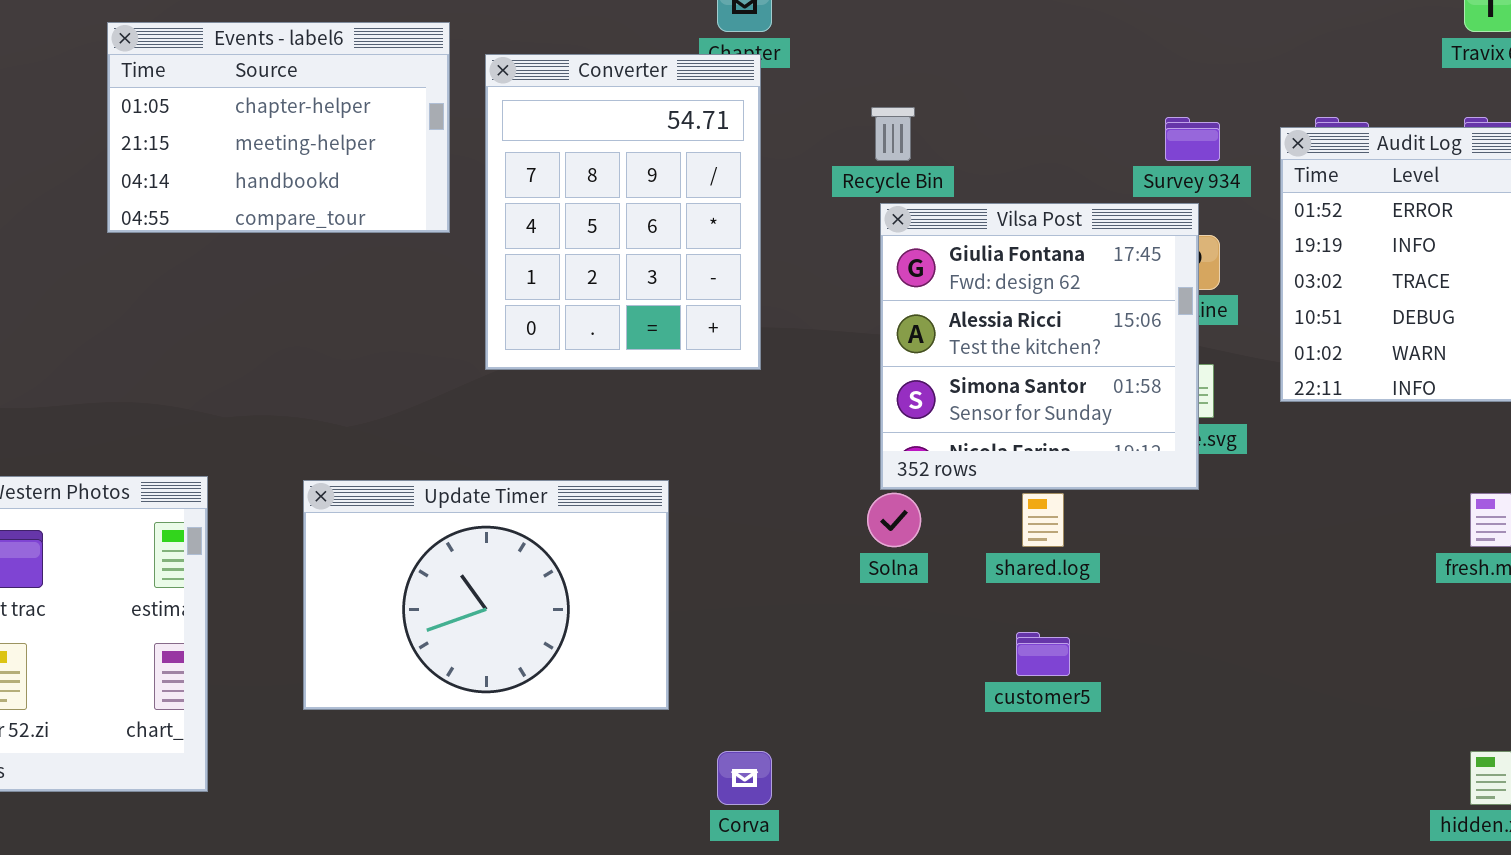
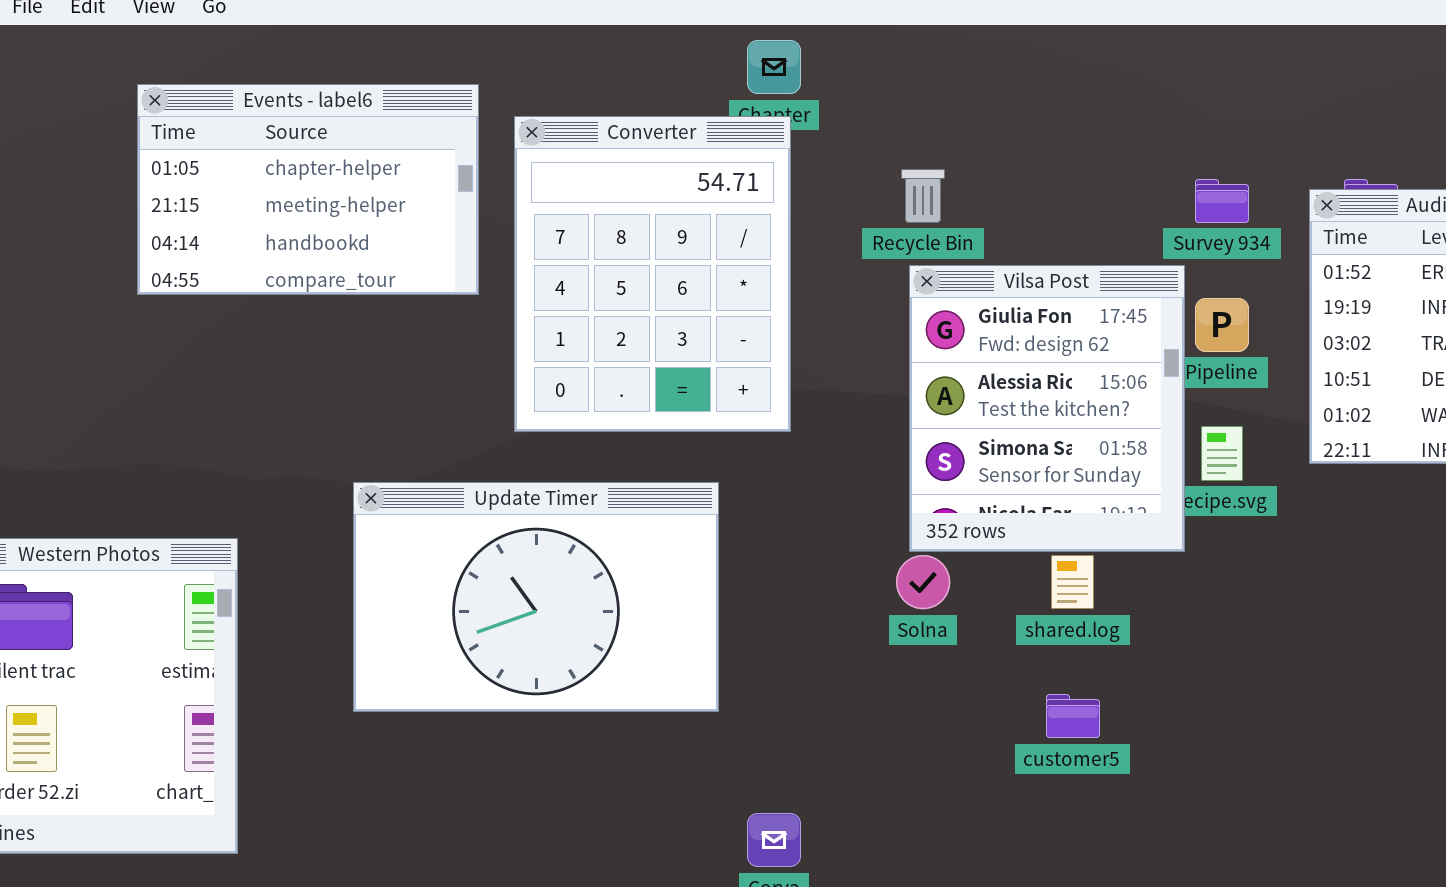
Vilsa Post: [880,203,1199,490] -> [909,265,1185,552], resized
Update Timer: [303,480,669,710] -> [353,482,719,712], moved

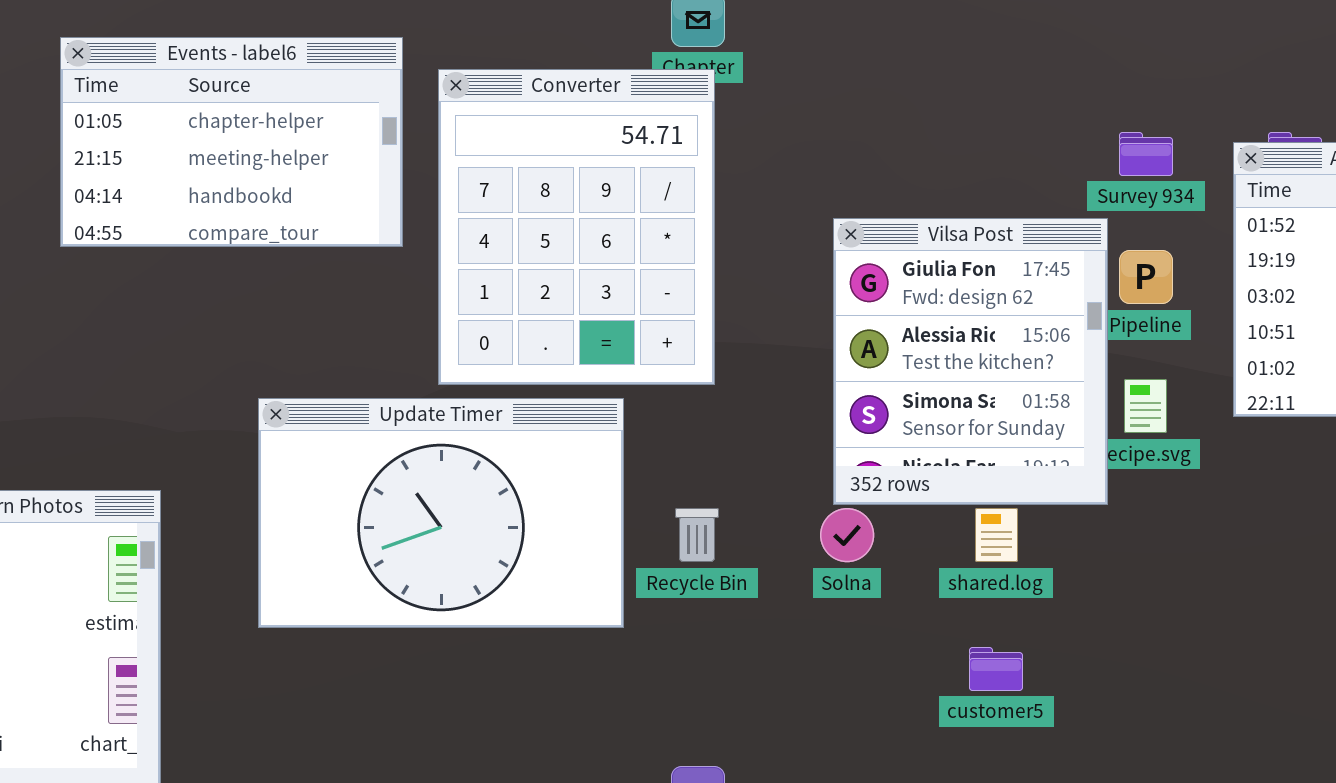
Recycle Bin: [901,169,945,223] -> [675,508,719,562], moved
Update Timer: [353,482,719,712] -> [258,398,624,628], moved

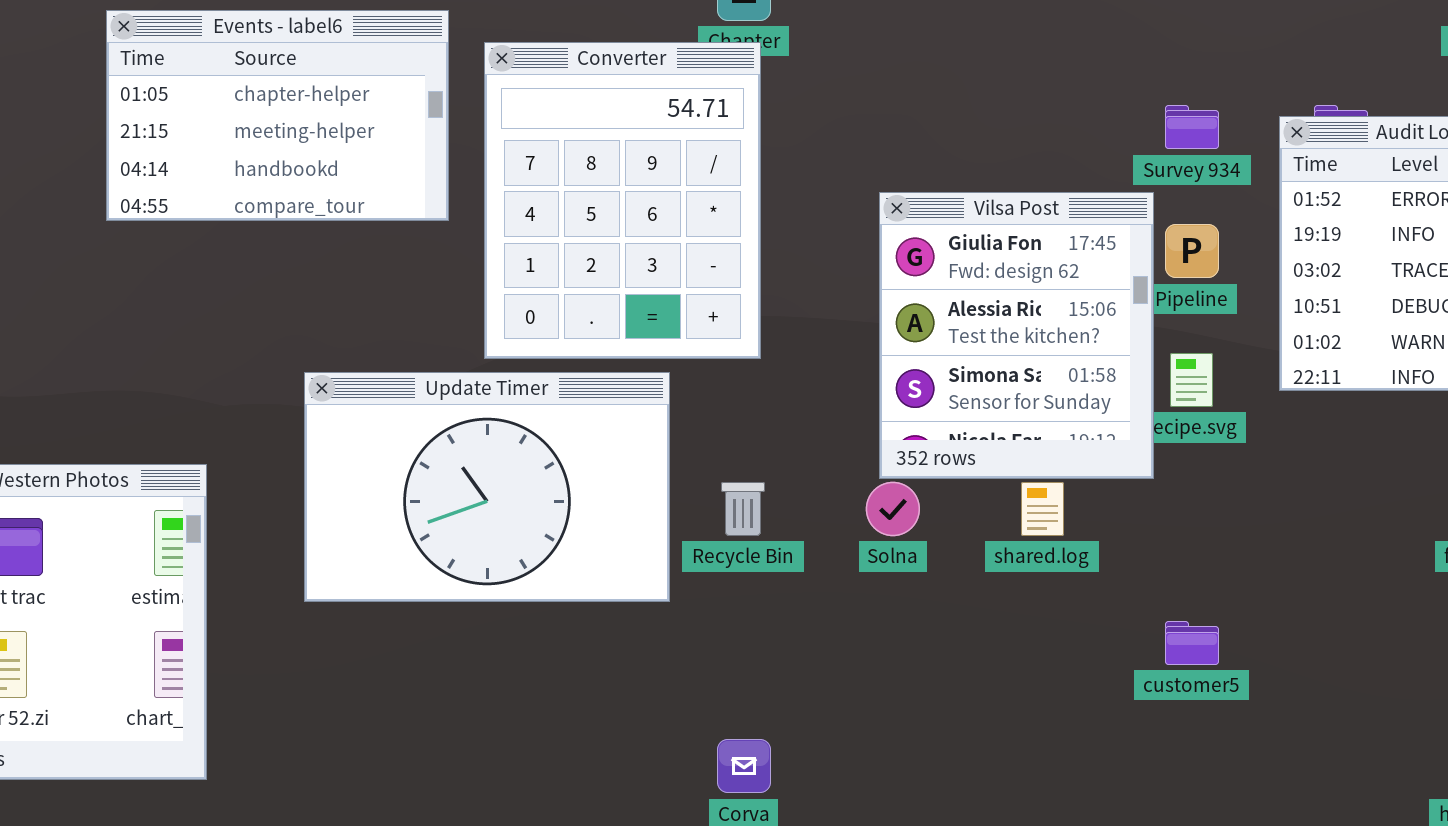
customer5: [969,647,1023,691] -> [1165,621,1219,665], moved

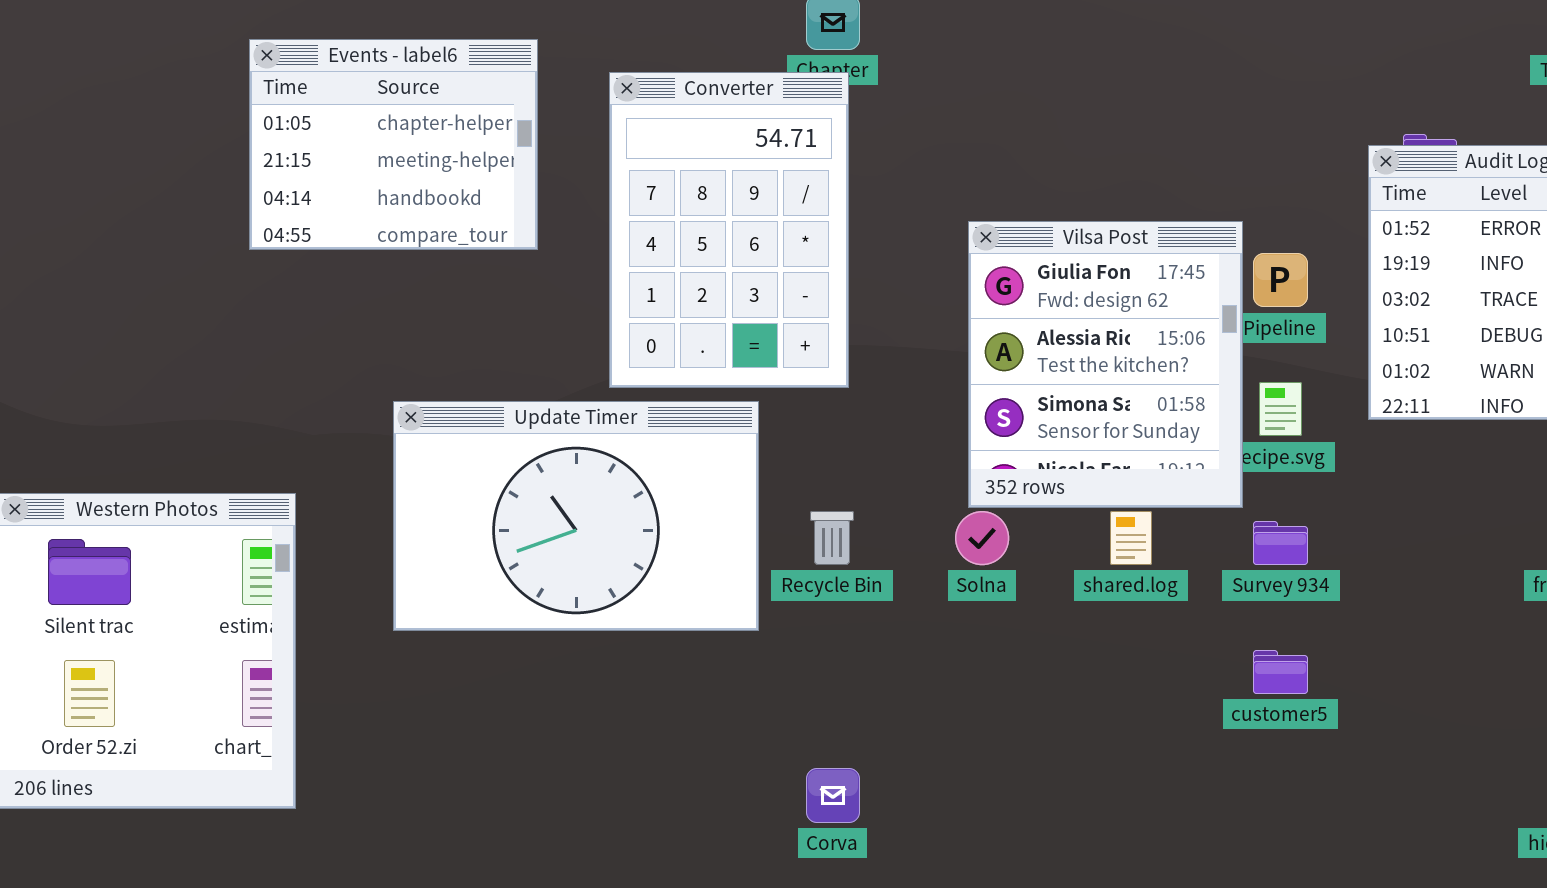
Events - label6: [106,10,449,221] -> [249,39,538,250], resized
Converter: [484,42,761,359] -> [609,72,849,388], resized
Survey 934: [1165,105,1219,149] -> [1253,521,1308,565], moved

